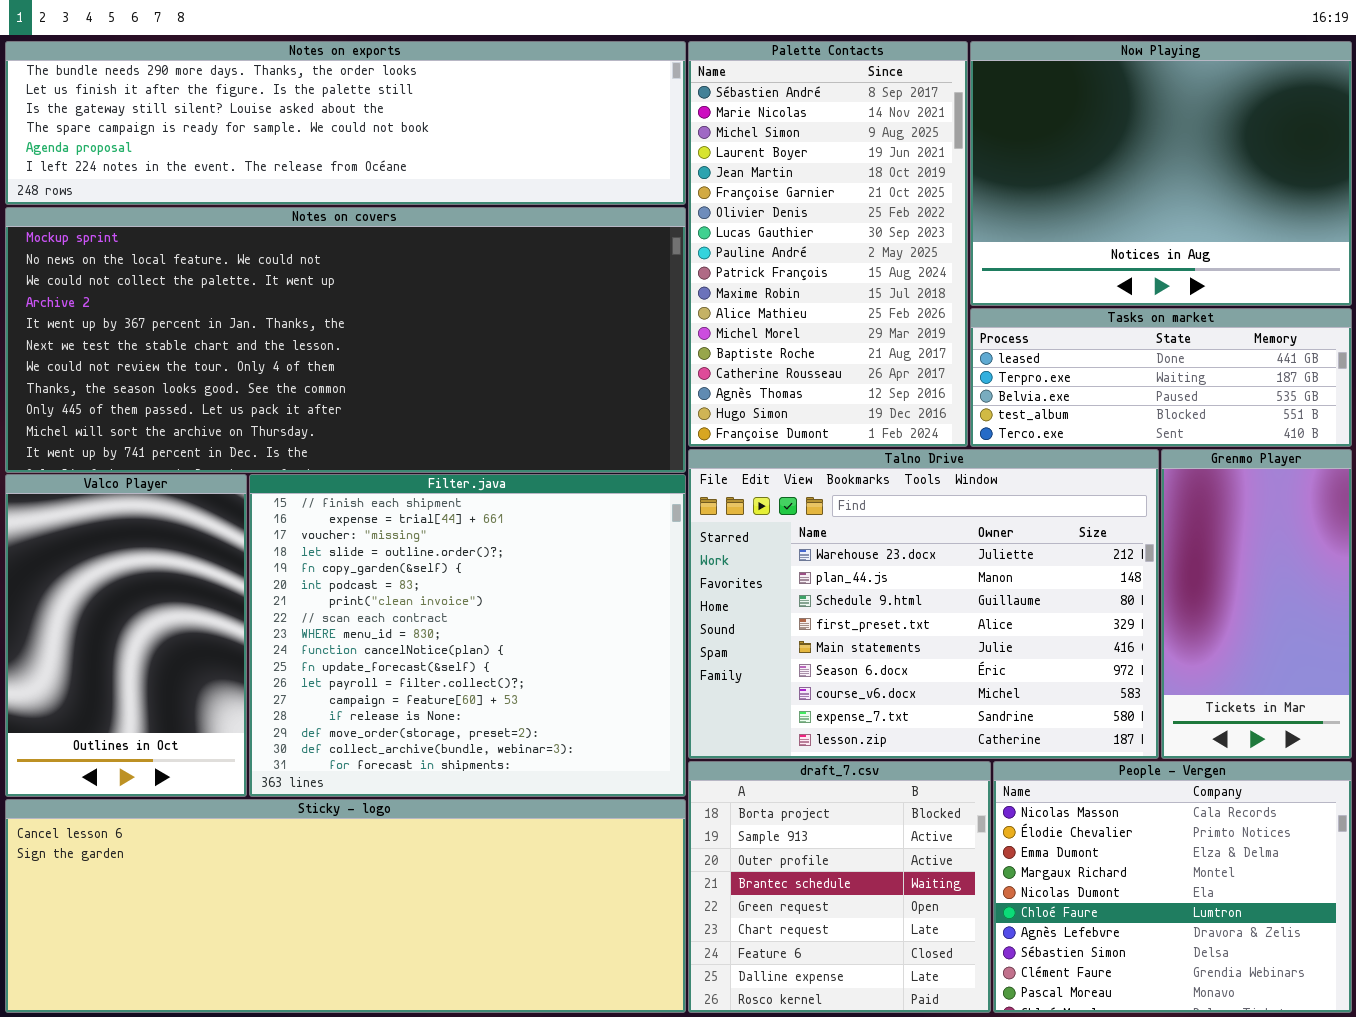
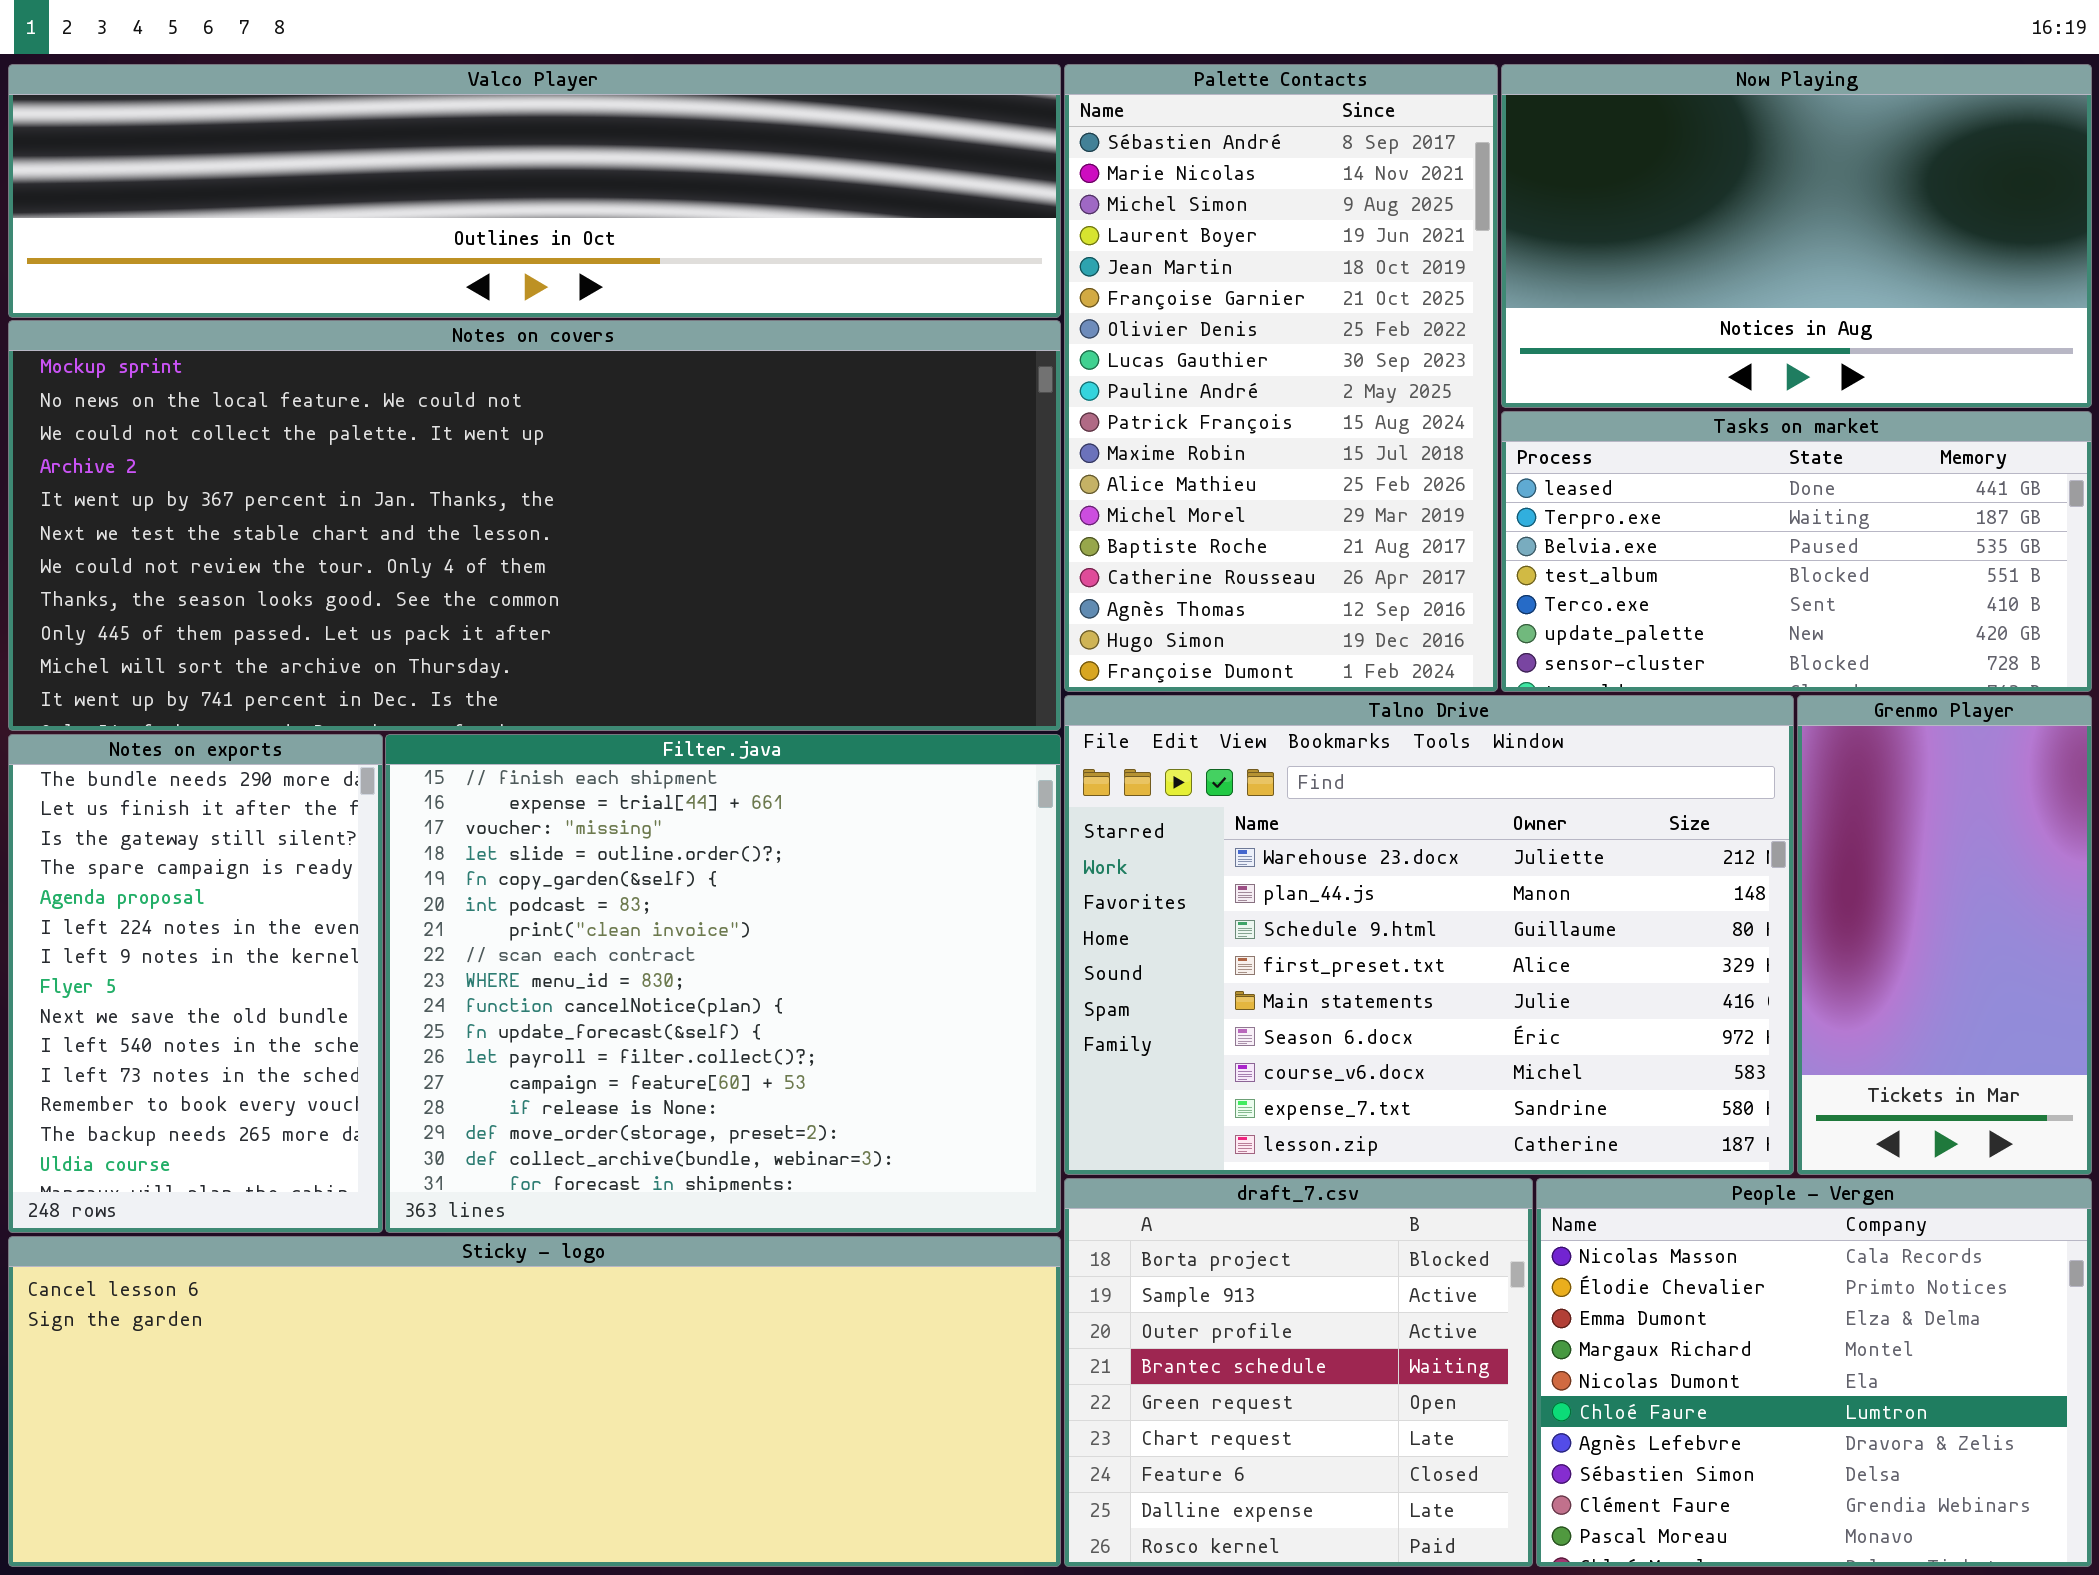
Notes on exports: [5,41,686,205] -> [8,734,383,1233], moved, resized
Now Playing: [970,41,1352,306] -> [1501,64,2092,408], resized
Tasks on market: [970,308,1352,447] -> [1501,411,2092,692], resized
Valco Player: [5,474,247,797] -> [8,64,1061,318], moved, resized

